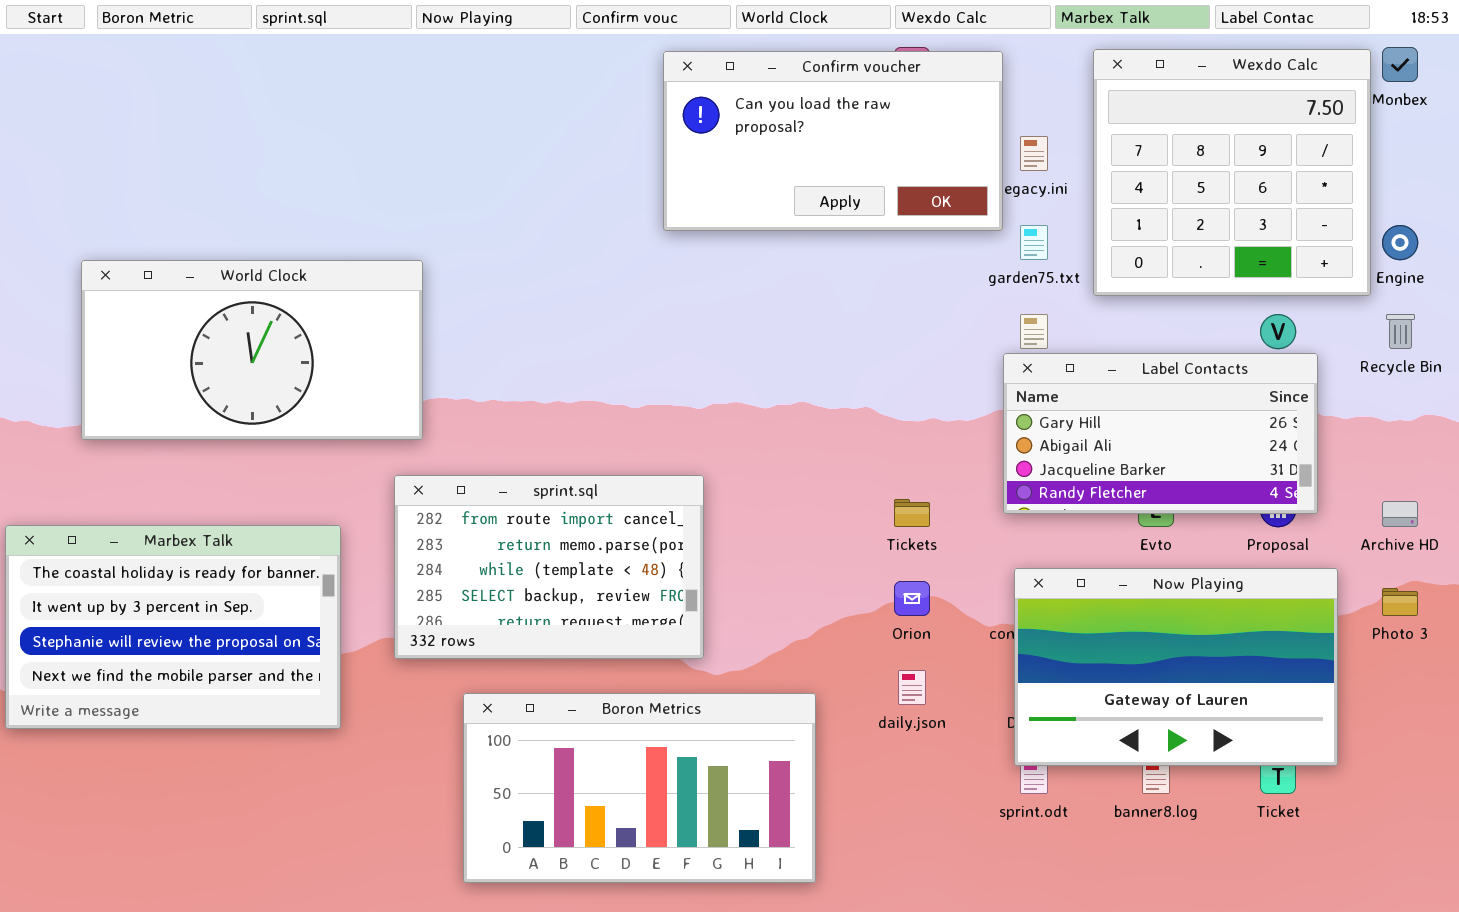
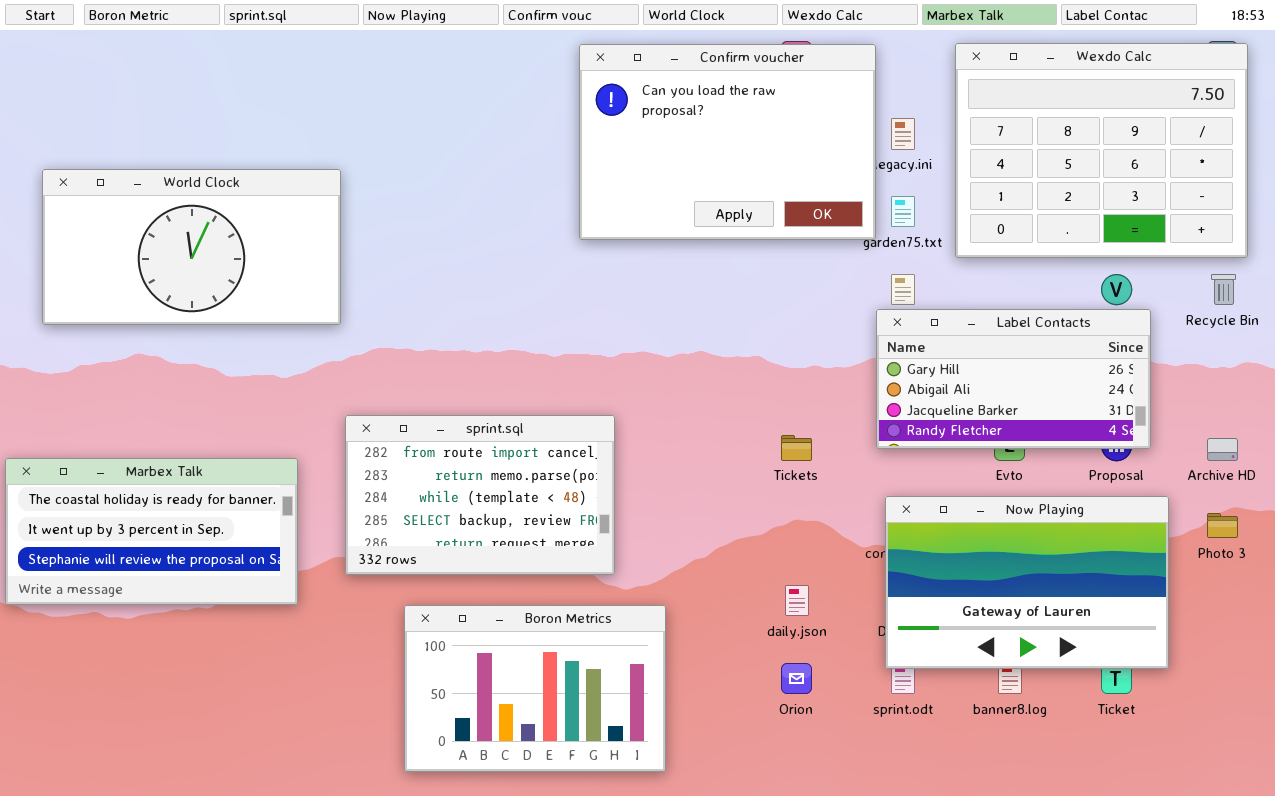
Wexdo Calc: [1093,49,1371,296] -> [955,43,1248,258], resized
Confirm voucher: [663,51,1003,231] -> [579,44,876,240], resized
World Clock: [81,260,423,440] -> [42,169,341,325], moved
Marbex Talk: [5,525,341,729] -> [5,458,298,605], resized
Orion: [894,581,930,616] -> [781,663,812,694], moved
Boron Metrics: [463,693,816,883] -> [404,605,666,772], resized

